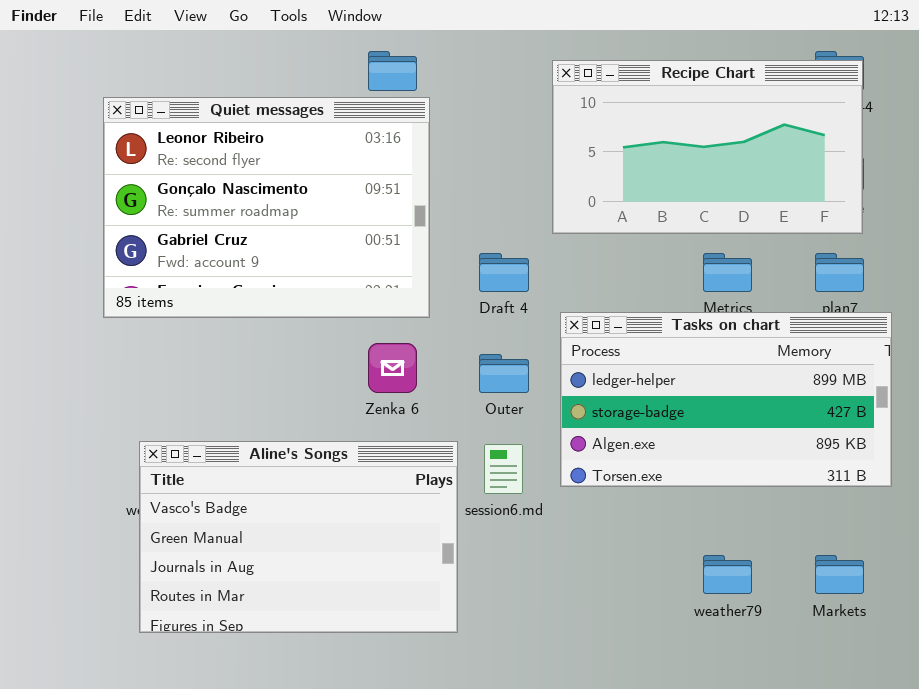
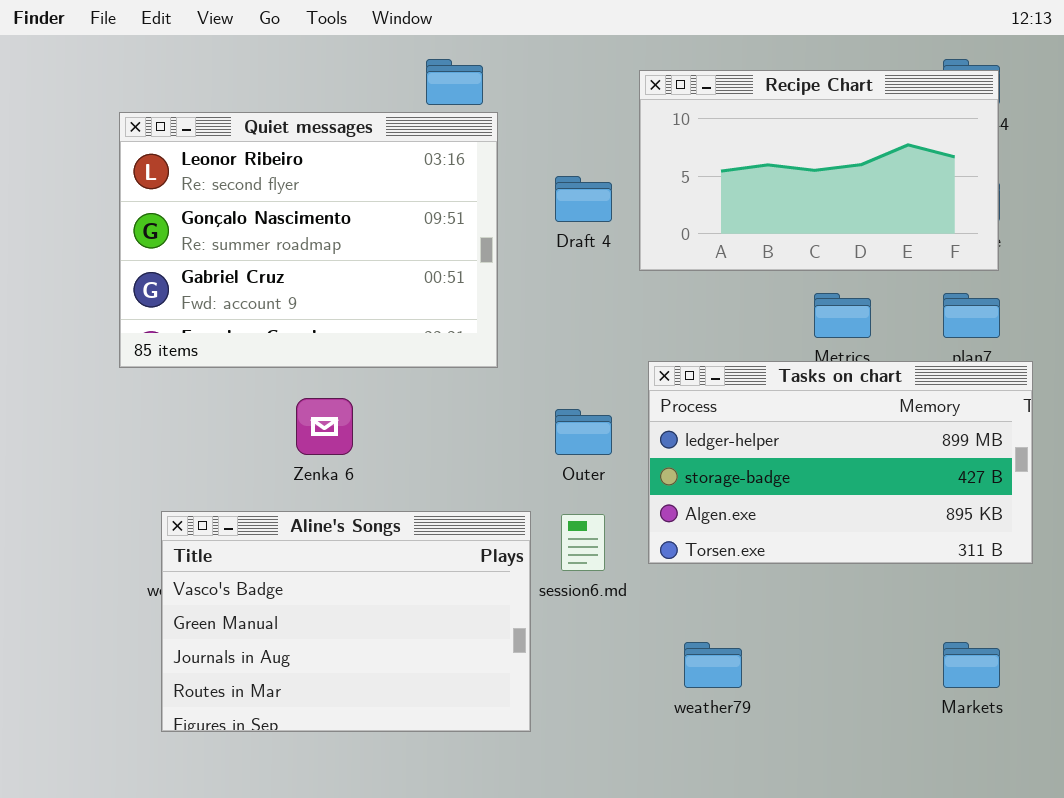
Draft 4: [479,253,529,292] -> [555,176,612,222], moved
Zenka 6: [368,343,417,393] -> [296,398,353,455], moved
weather79: [703,555,752,594] -> [684,642,742,688], moved

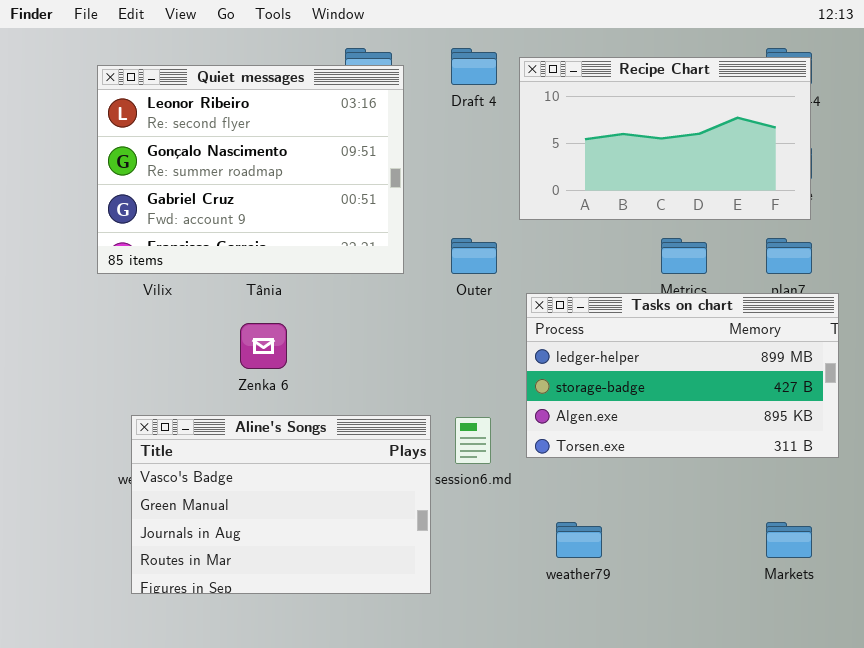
Quiet messages: [119,112,498,368] -> [97,65,404,274], moved
Draft 4: [555,176,612,222] -> [451,48,497,85], moved
Outer: [555,409,612,455] -> [451,238,497,274], moved

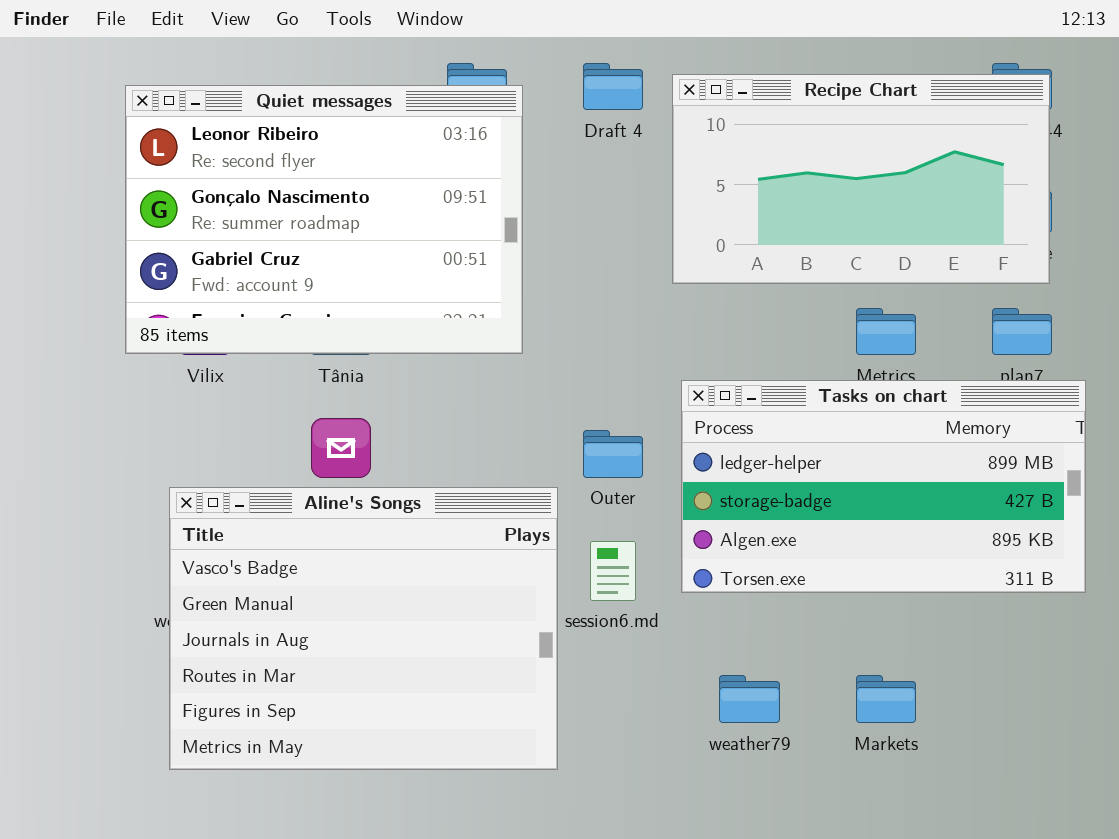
Outer: [451,238,497,274] -> [583,430,643,478], moved
Aline's Songs: [131,415,431,594] -> [169,487,558,770], resized
Markets: [766,522,812,558] -> [856,675,916,723], moved

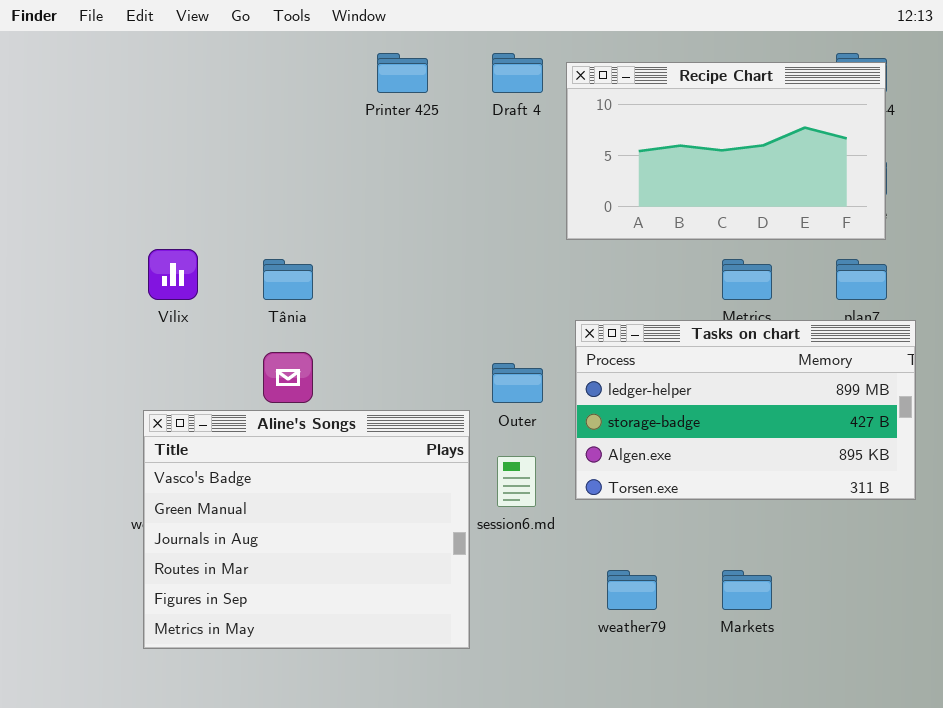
Quiet messages: [125,85,523,354] -> none, closed

